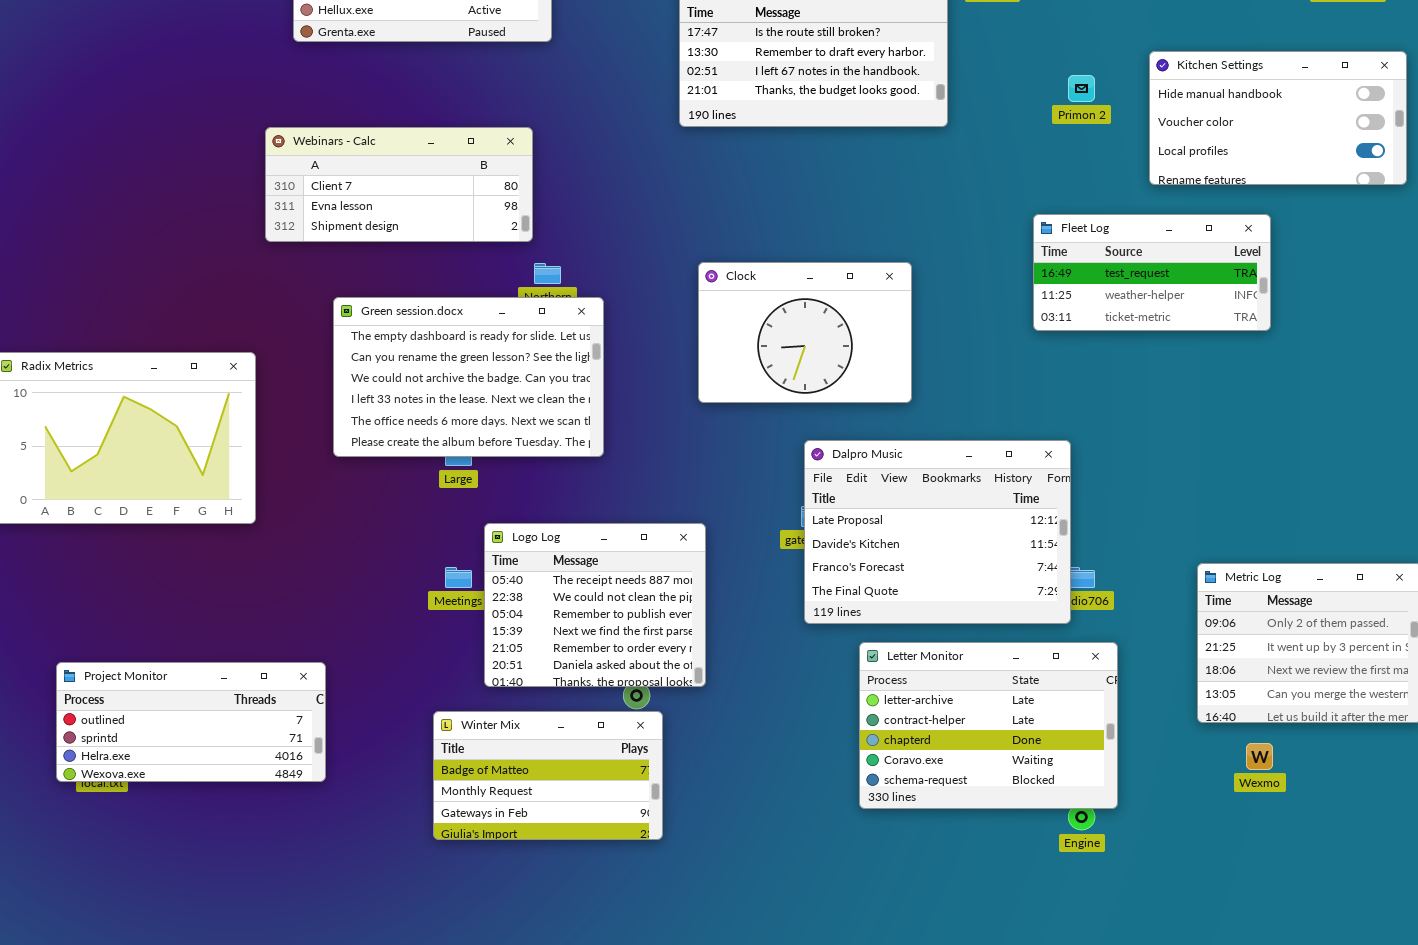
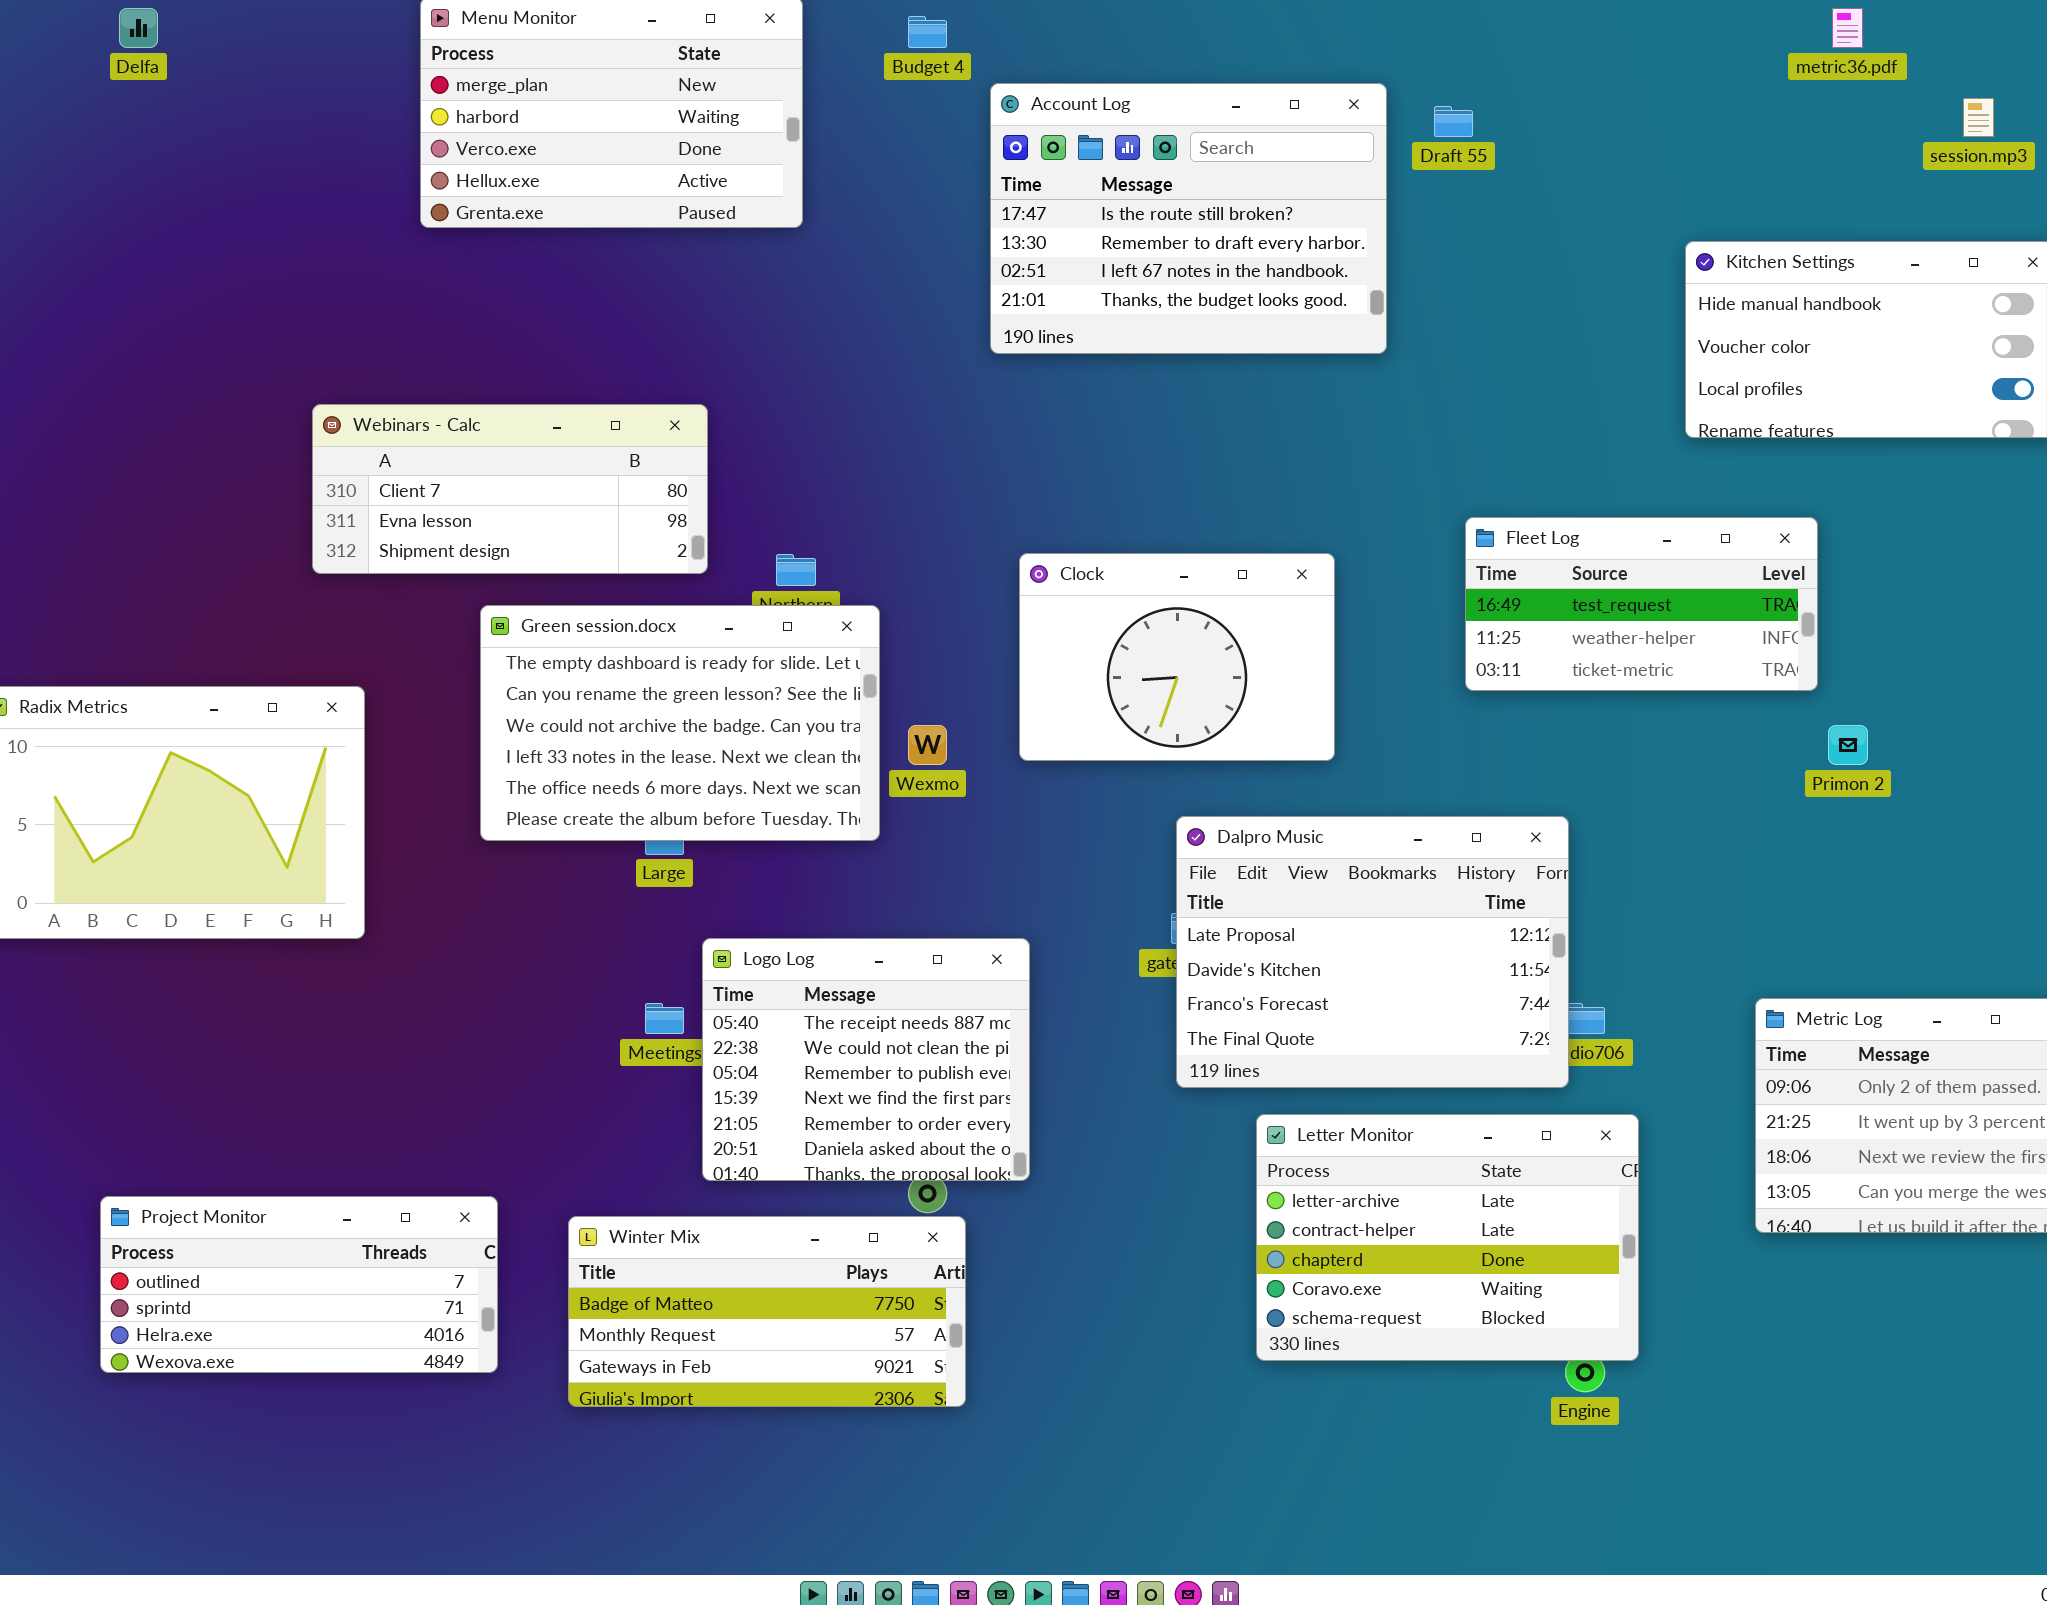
Primon 2: [1068,75,1095,102] -> [1828,725,1868,765], moved
Webinars - Calc: [265,127,533,242] -> [312,404,708,574], moved
Fleet Log: [1033,214,1271,331] -> [1465,517,1818,691], moved
Project Monitor: [56,662,326,782] -> [100,1196,498,1373], moved
Winter Mix: [433,711,663,840] -> [568,1216,966,1407], resized
Wexmo: [1246,743,1273,770] -> [908,725,947,765], moved

